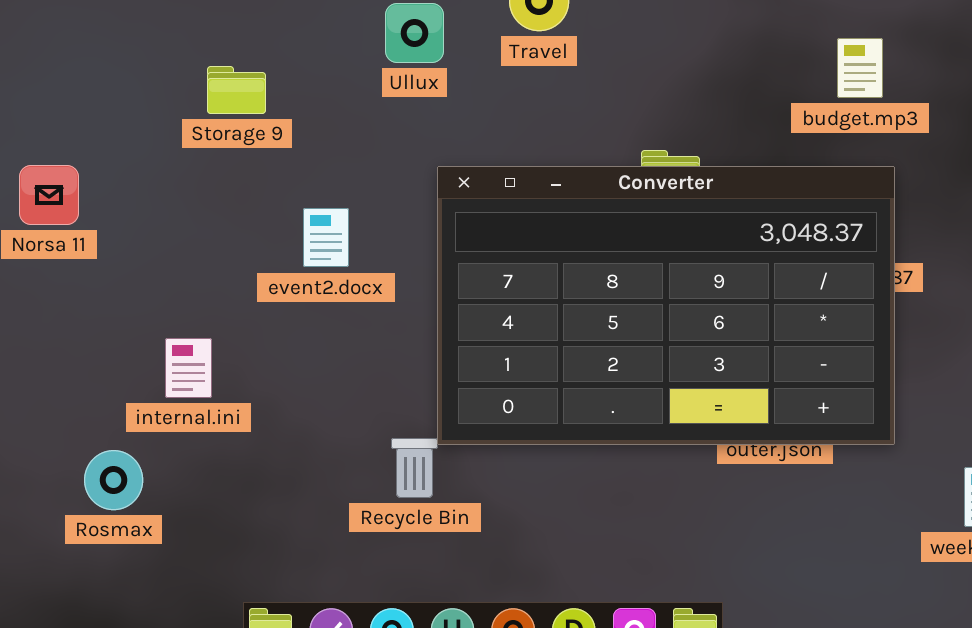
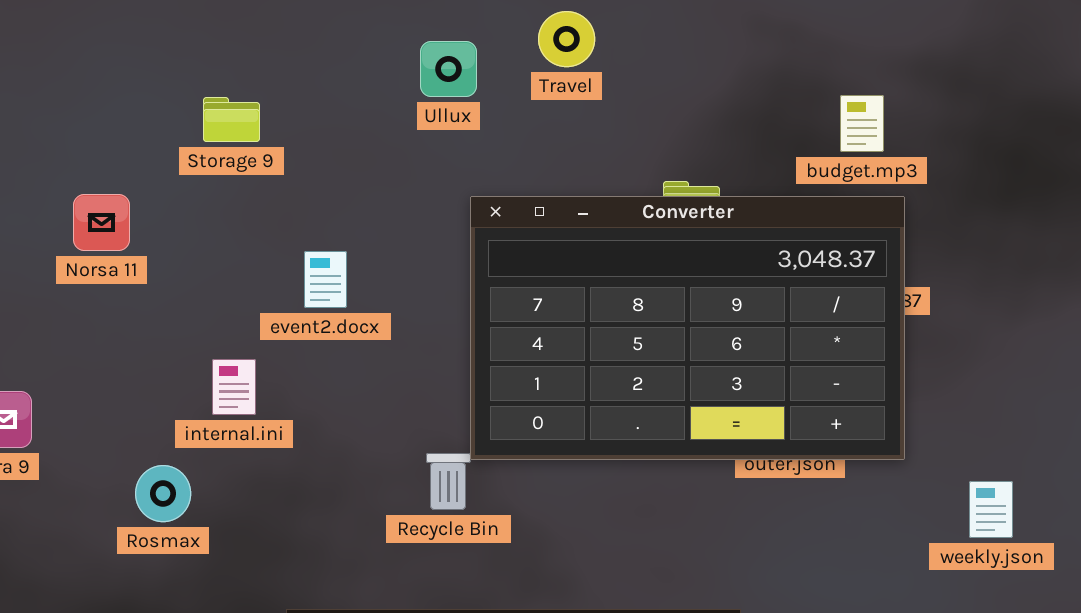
budget.mp3: [837,38,883,98] -> [840,95,884,152], moved
Storage 9: [207,66,266,114] -> [203,97,260,142], moved
event2.docx: [303,208,349,267] -> [304,251,347,308], moved

